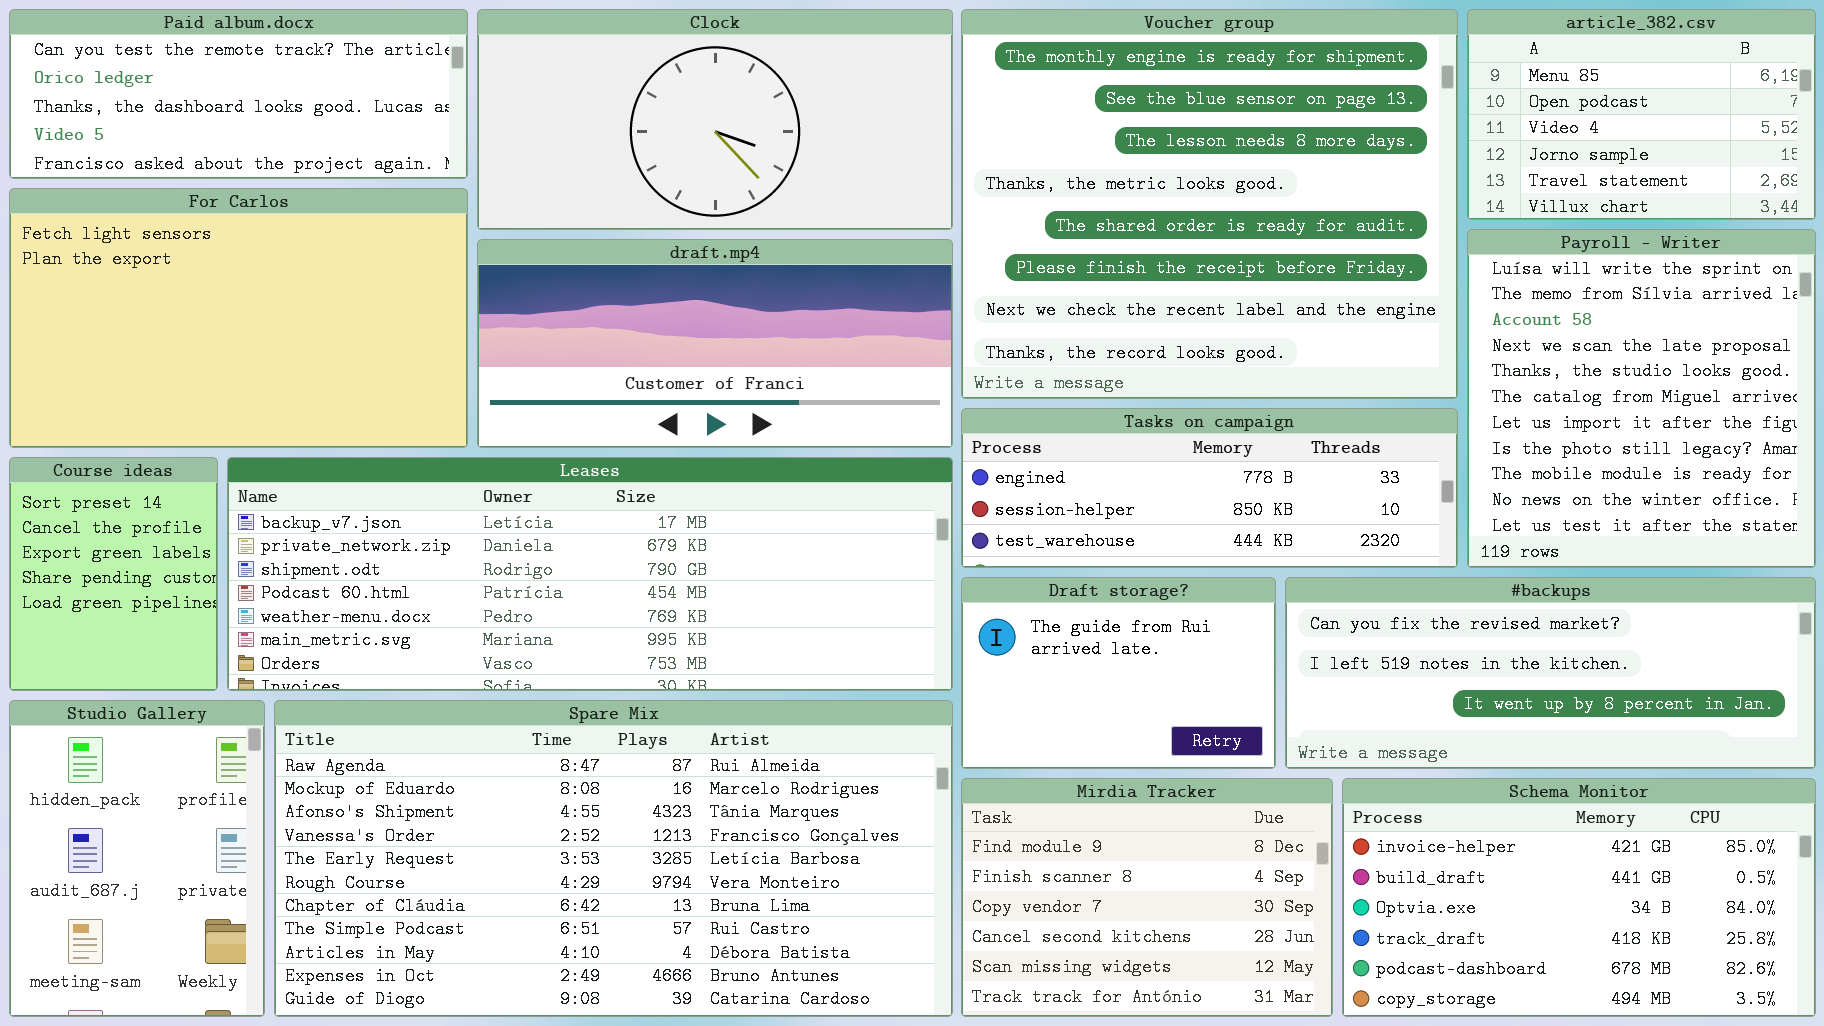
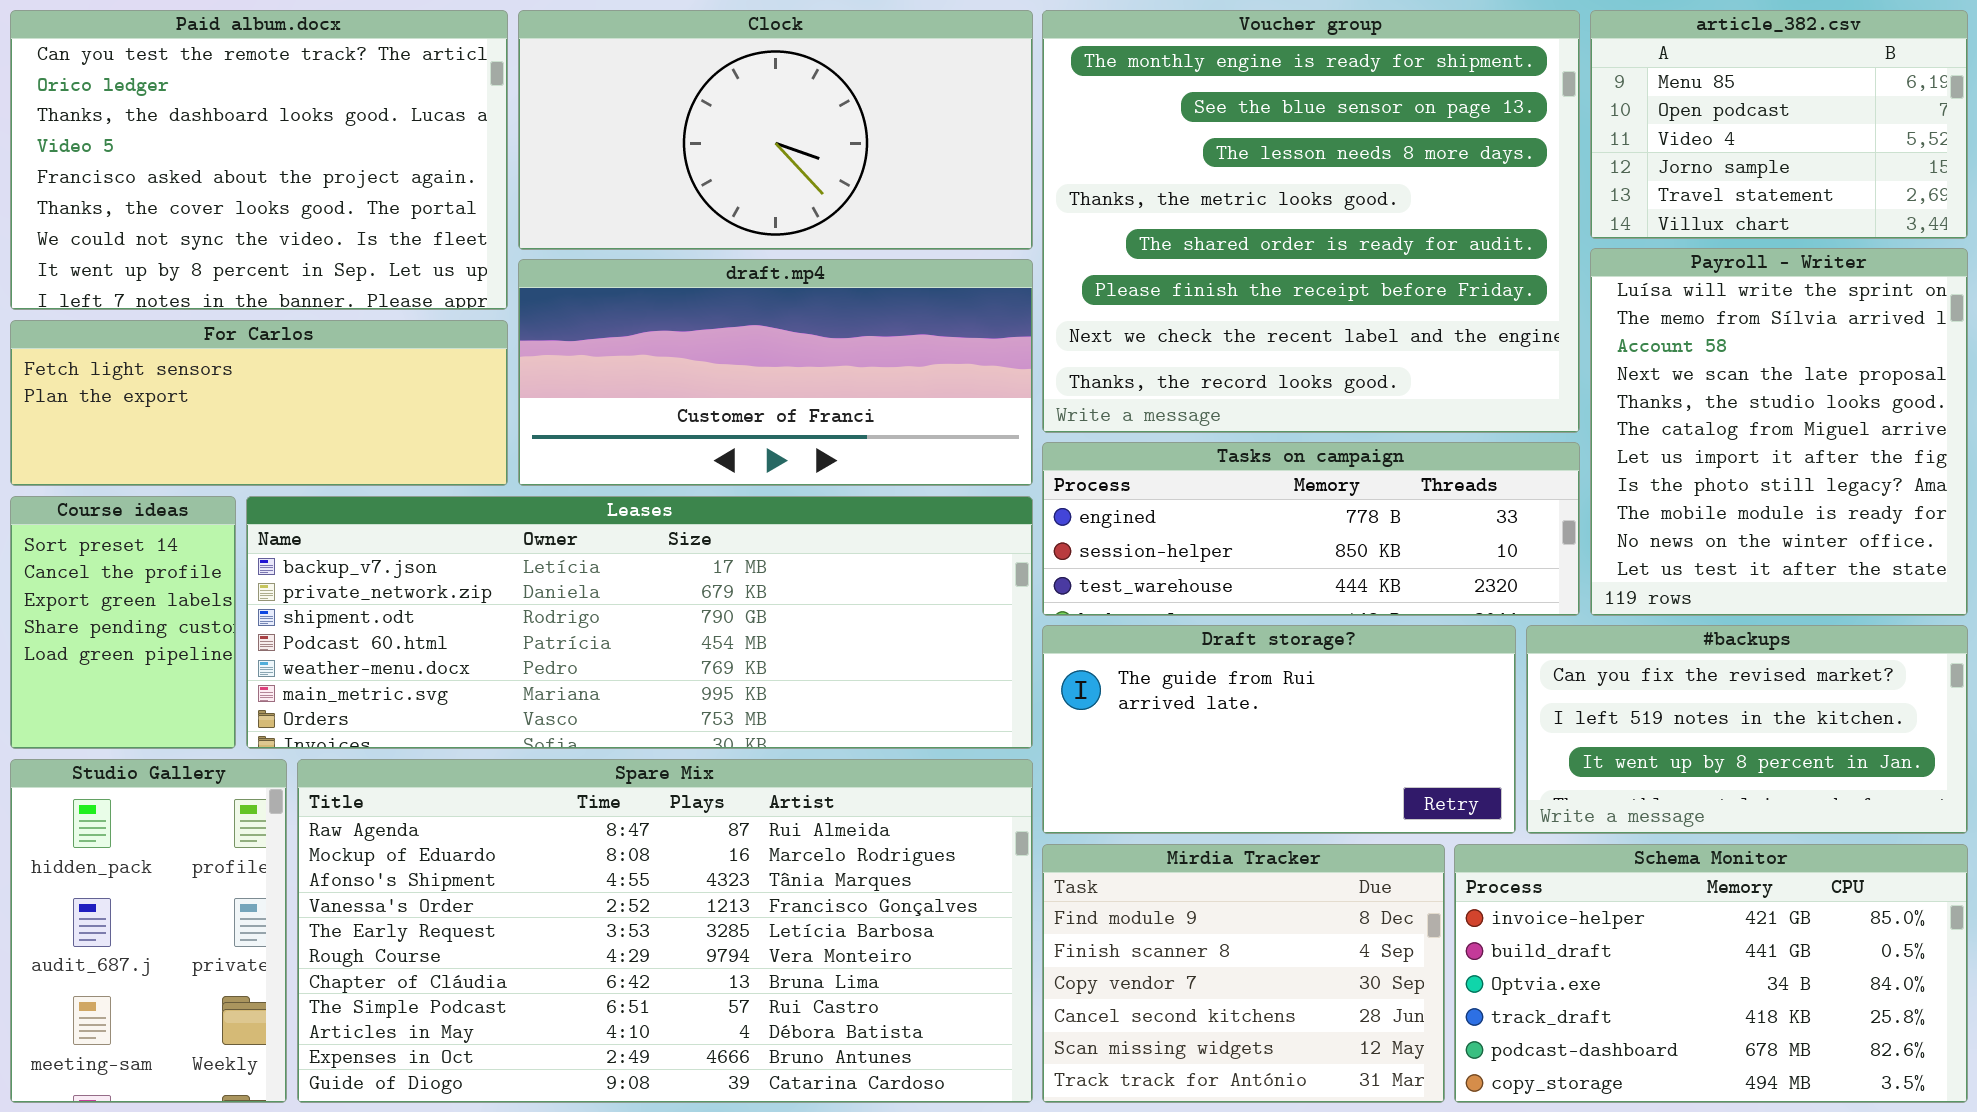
Paid album.docx: [9,9,468,179] -> [10,10,508,310], resized
For Carlos: [9,188,468,448] -> [10,320,508,486], resized
Draft storage?: [961,577,1276,769] -> [1042,625,1516,834], resized
#backups: [1285,577,1816,769] -> [1526,625,1968,834], resized

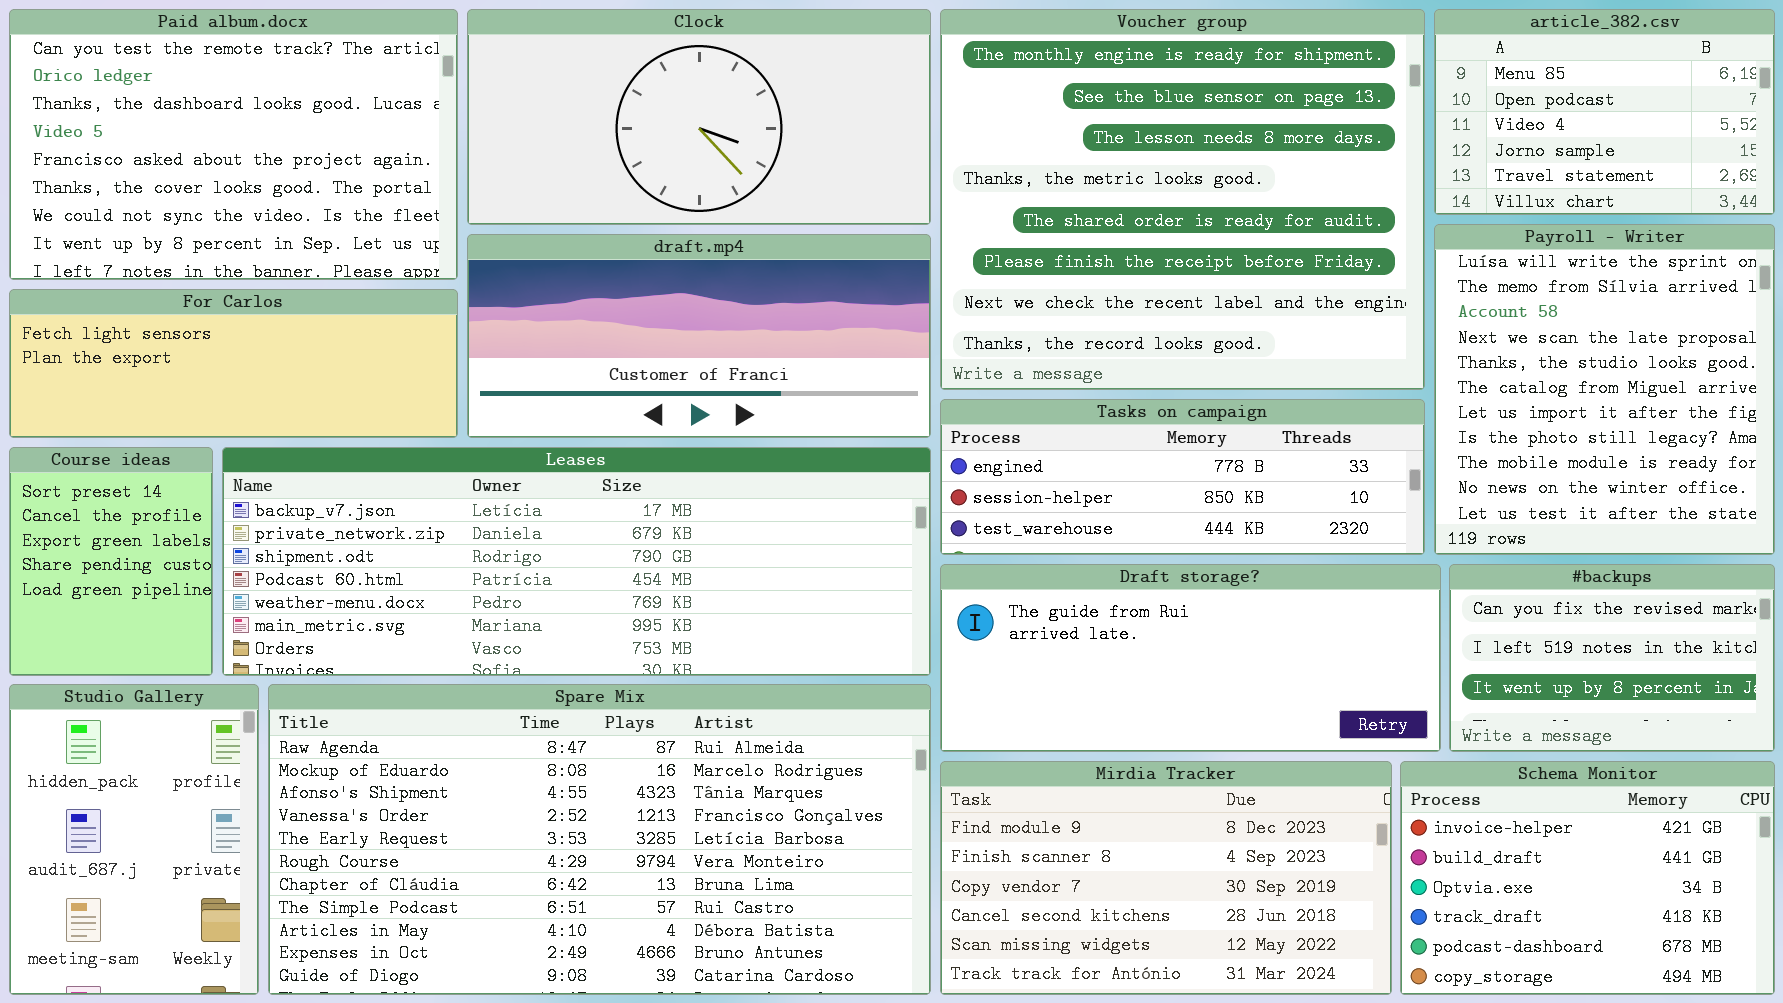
Draft storage?: [1042,625,1516,834] -> [940,564,1441,752], resized
#backups: [1526,625,1968,834] -> [1449,564,1775,752], resized
Mirdia Tracker: [1042,844,1445,1103] -> [940,761,1392,995], resized
Schema Monitor: [1454,844,1968,1103] -> [1400,761,1775,995], resized

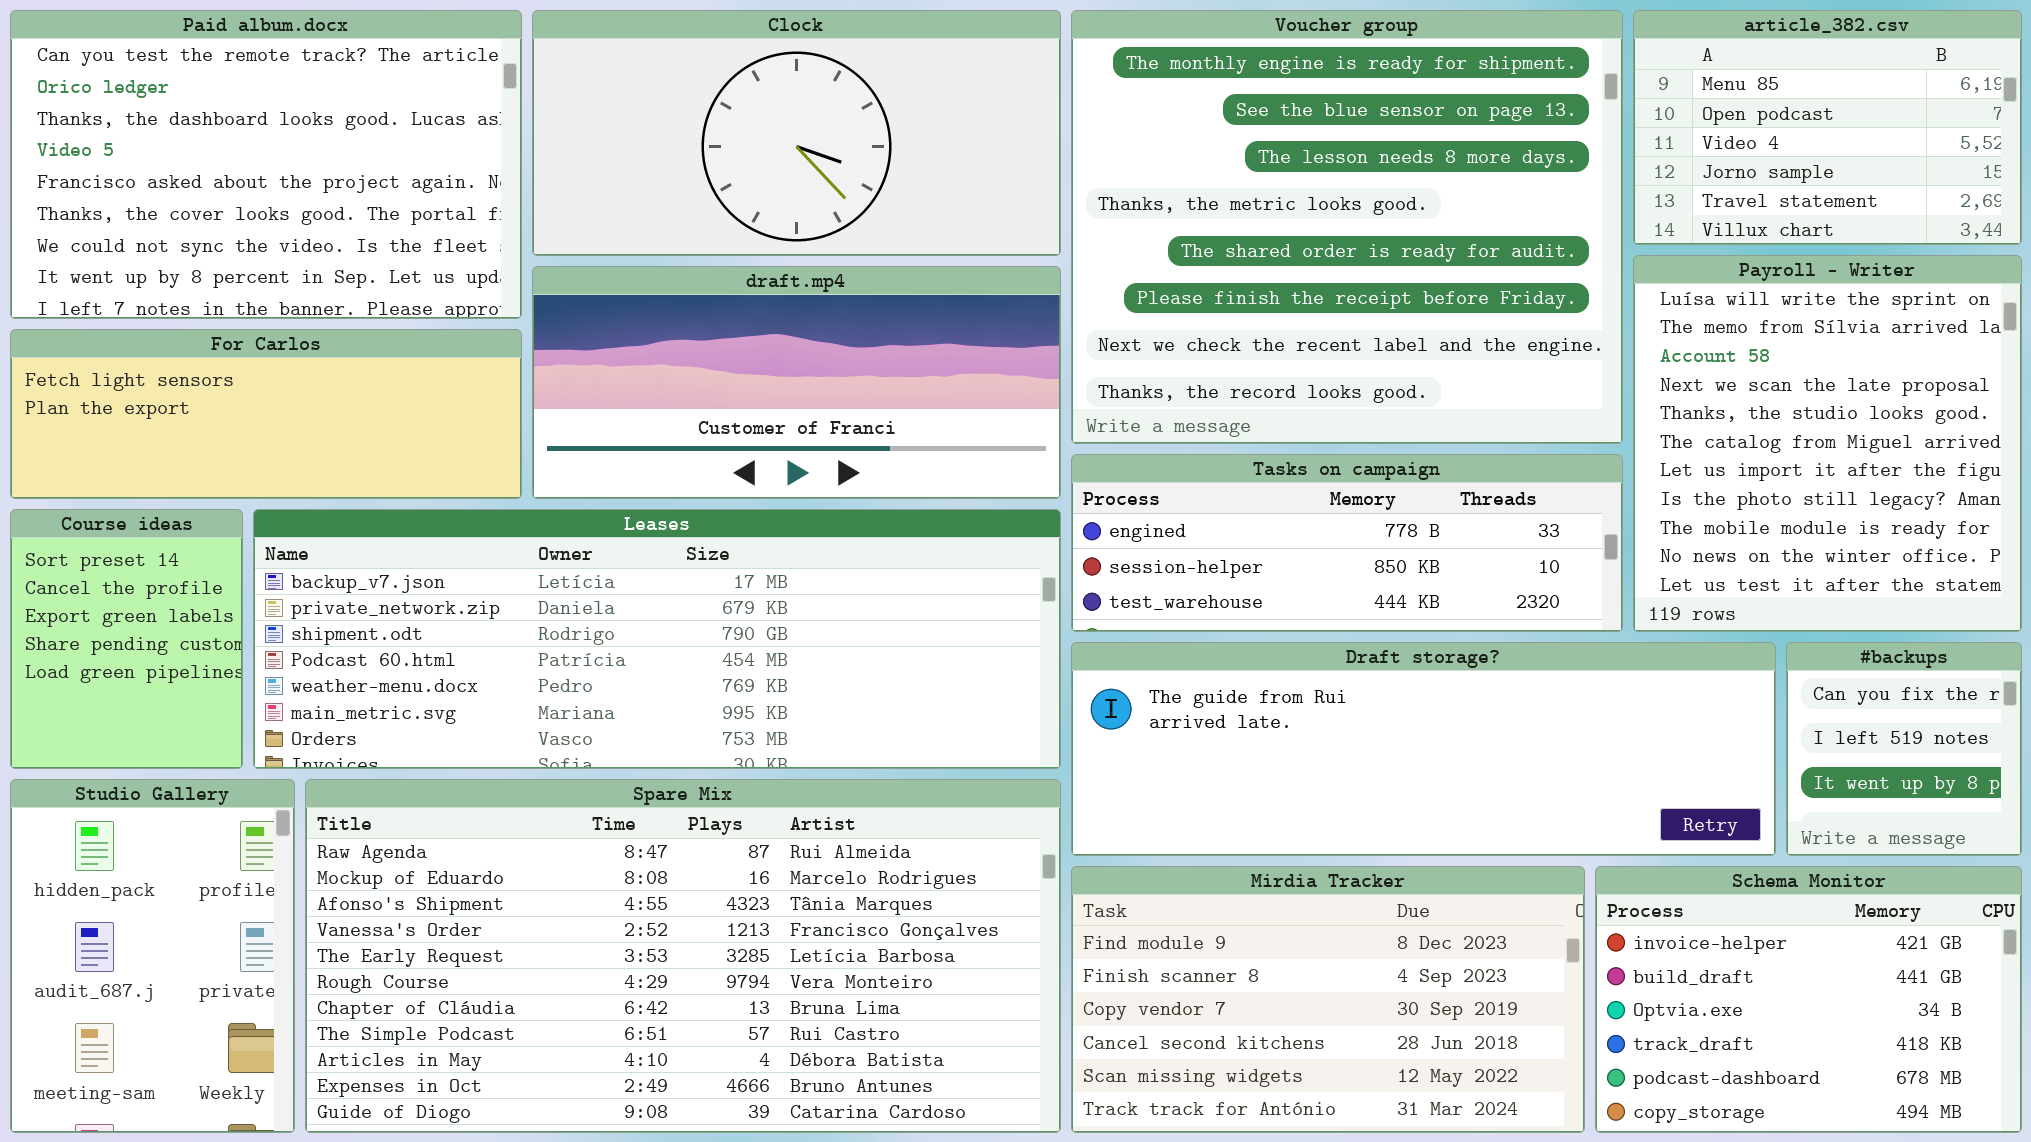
Draft storage?: [940,564,1441,752] -> [1071,642,1776,856], resized
#backups: [1449,564,1775,752] -> [1786,642,2022,856], resized

